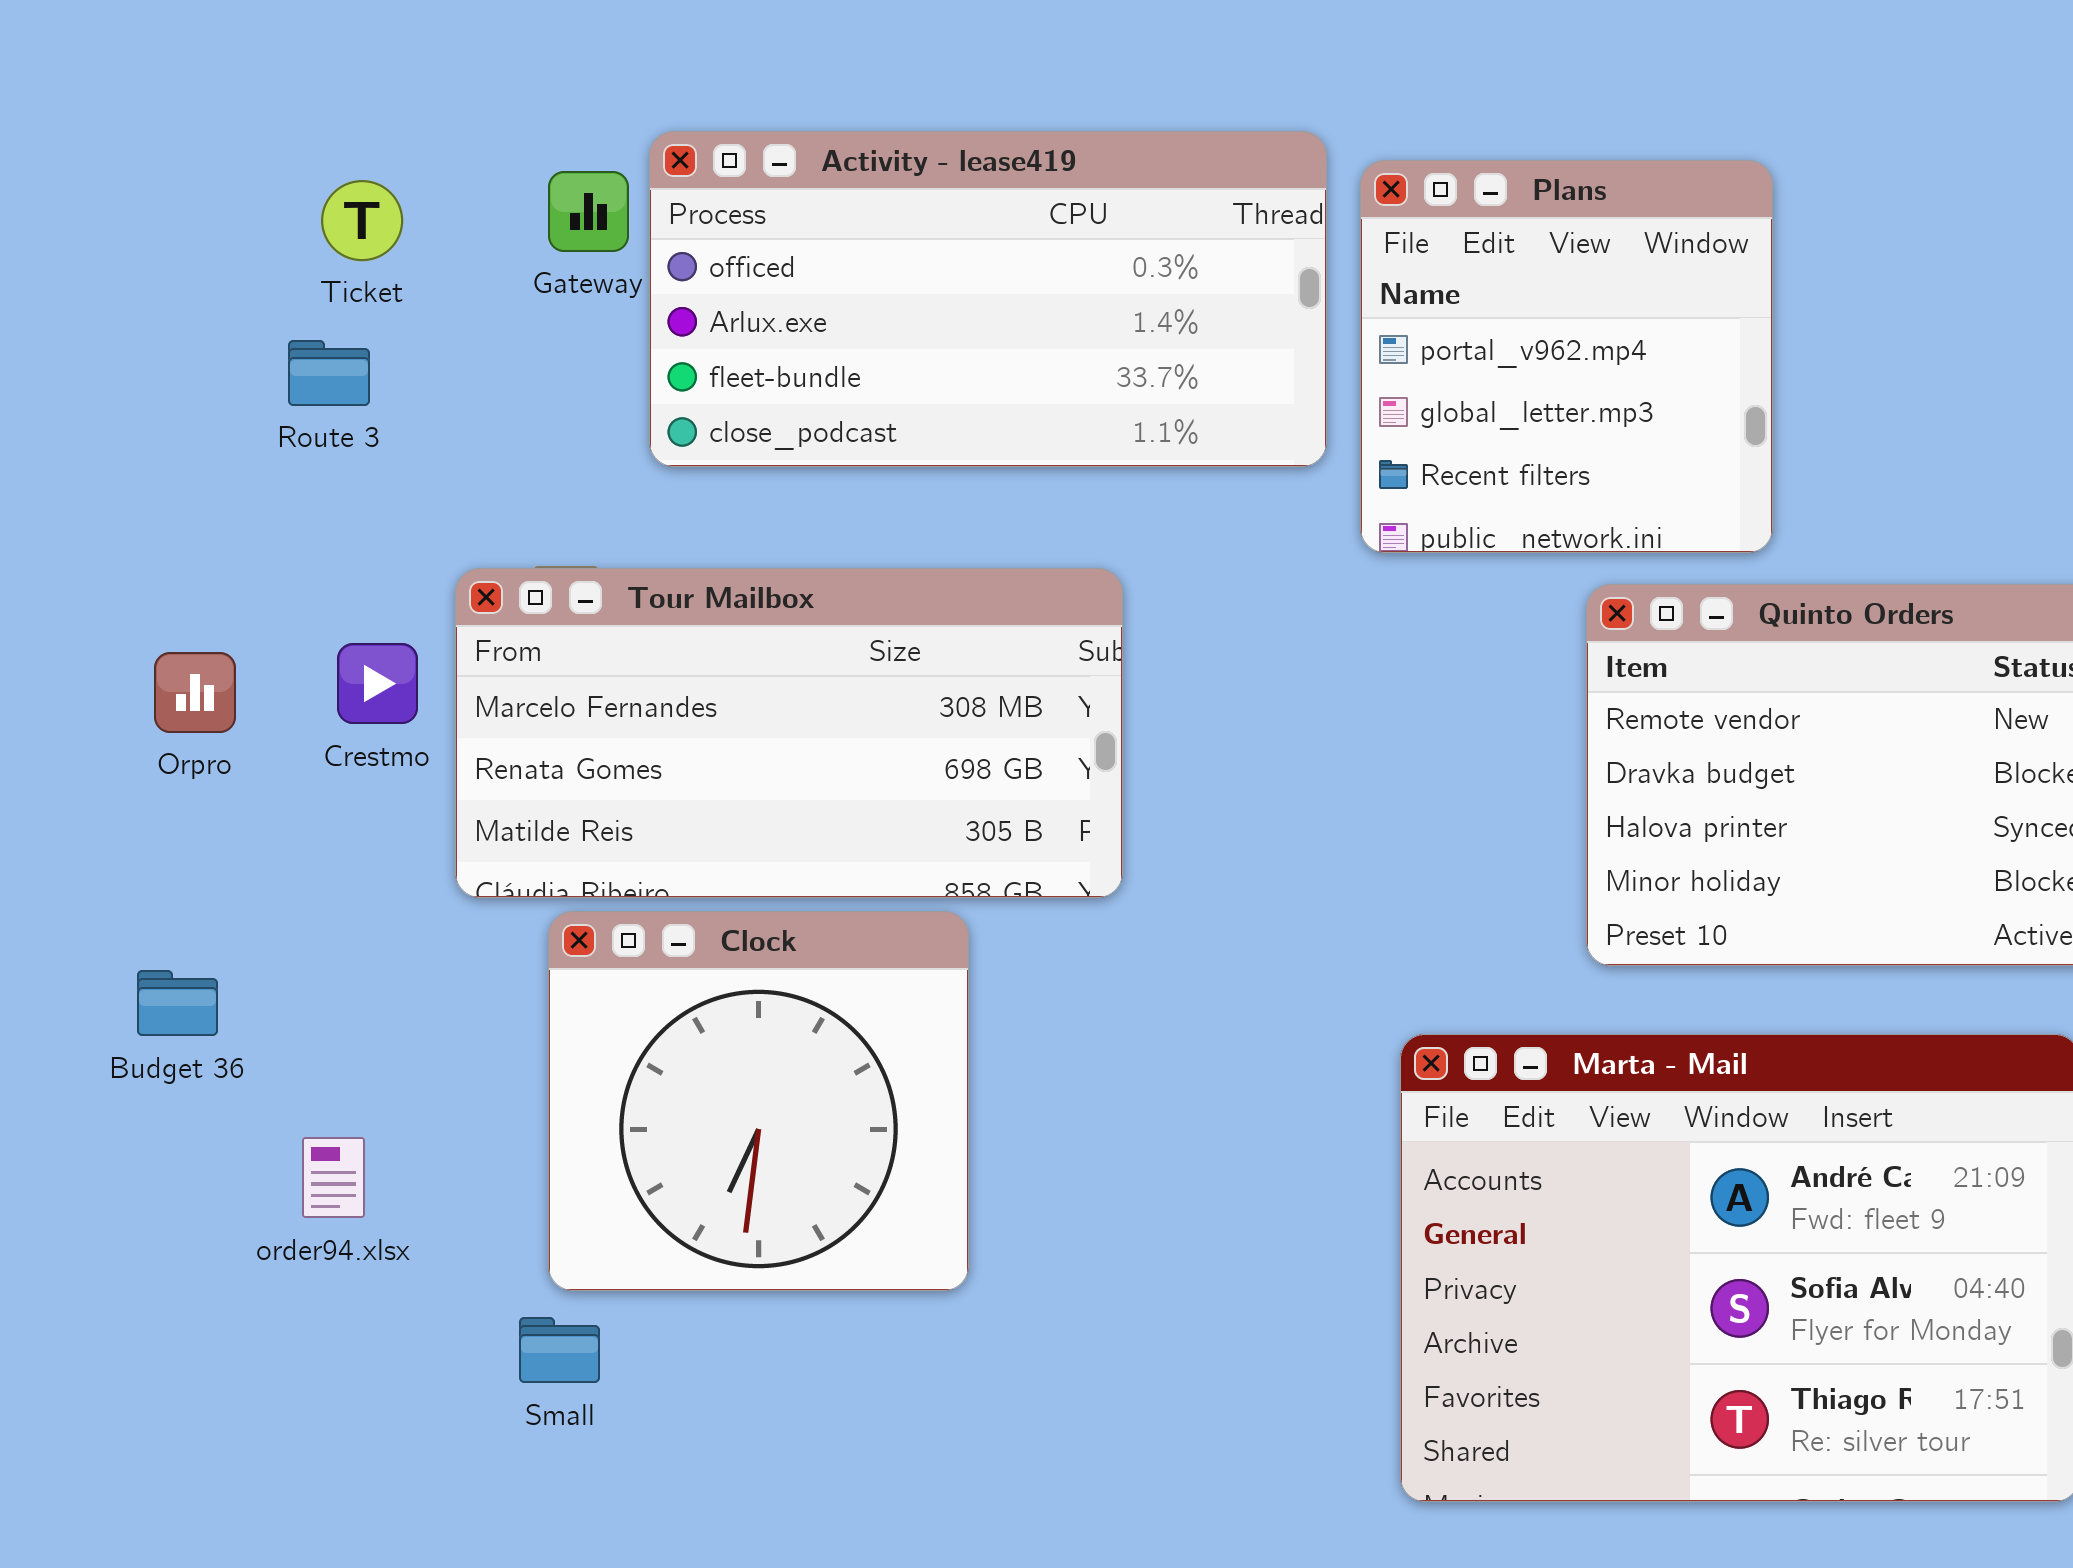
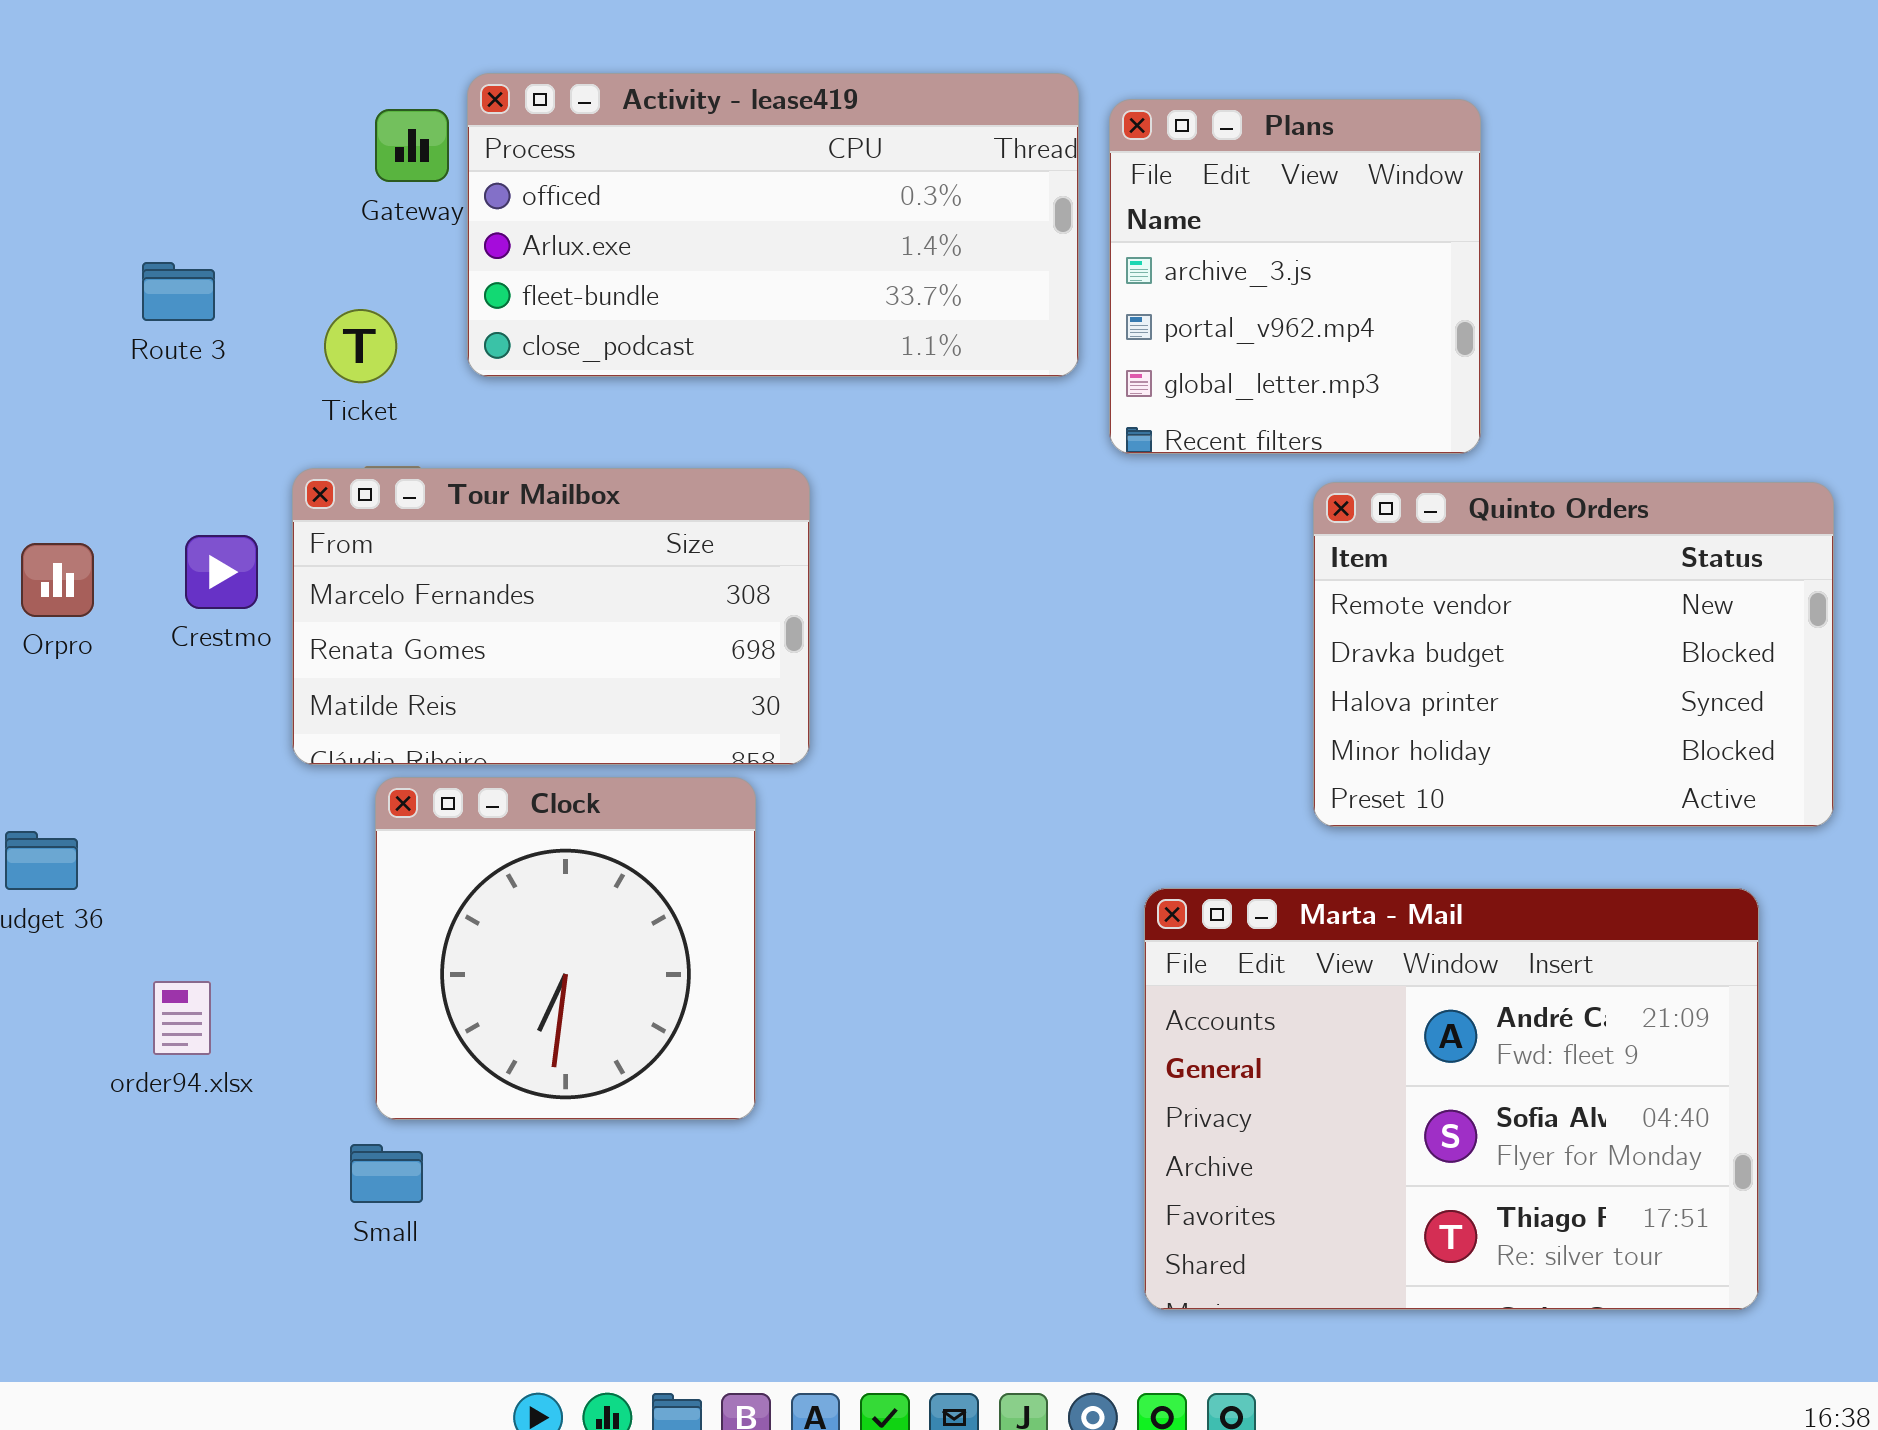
Plans: [1360,160,1773,553] -> [1109,99,1481,454], scrolled up 1 row
Ticket: [321,180,403,261] -> [324,309,397,383], moved
Tour Mailbox: [455,568,1123,898] -> [292,468,810,765], resized

